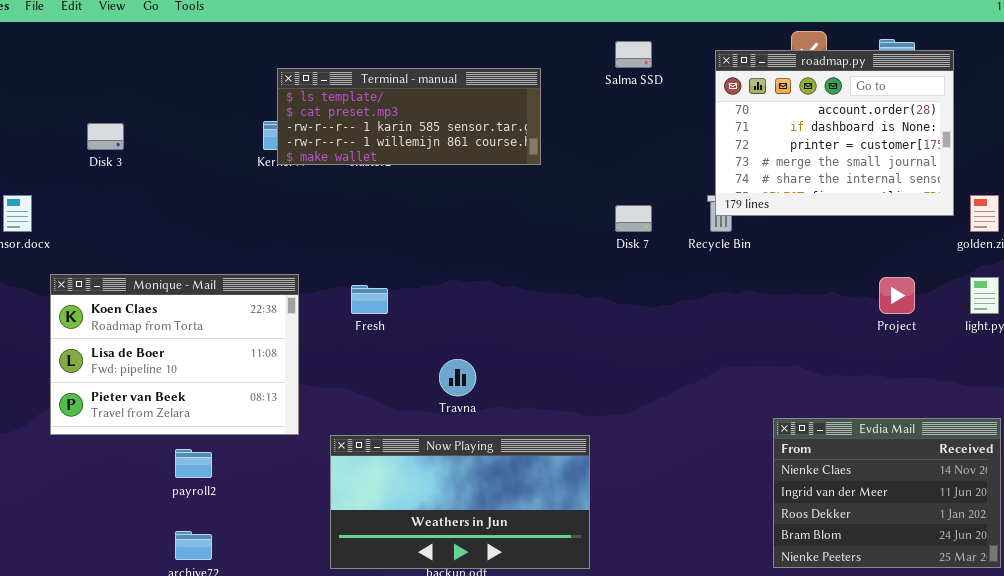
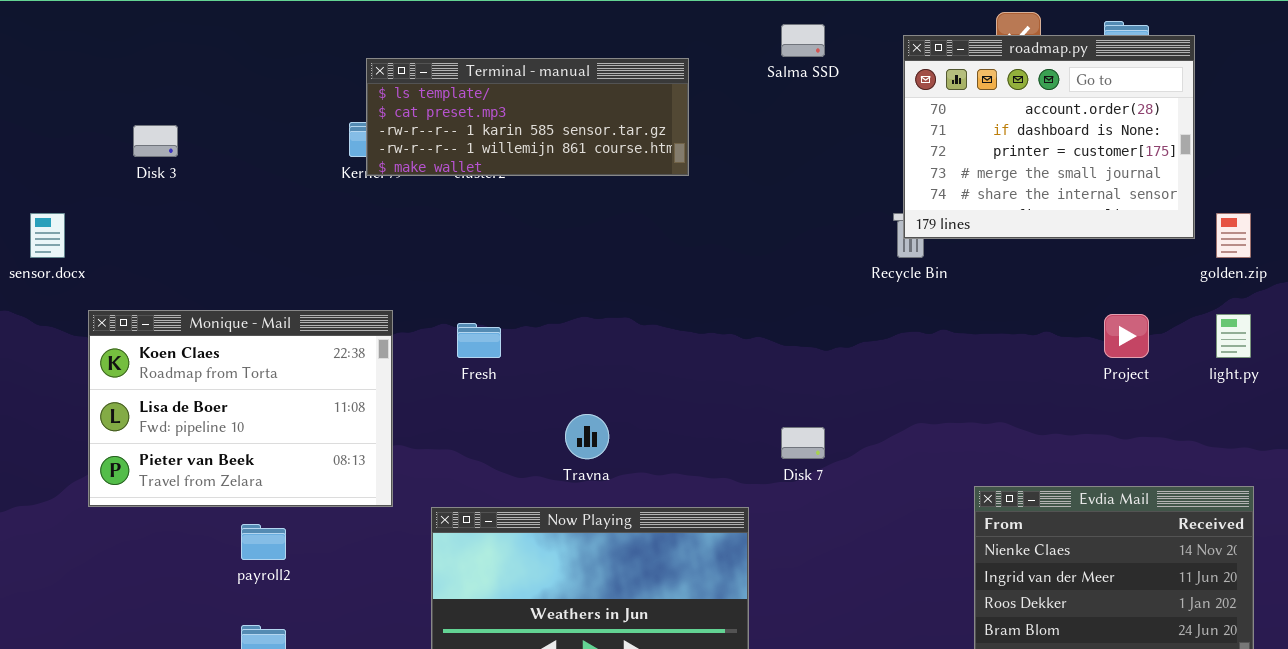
Disk 7: [615,205,652,232] -> [781,427,825,459], moved

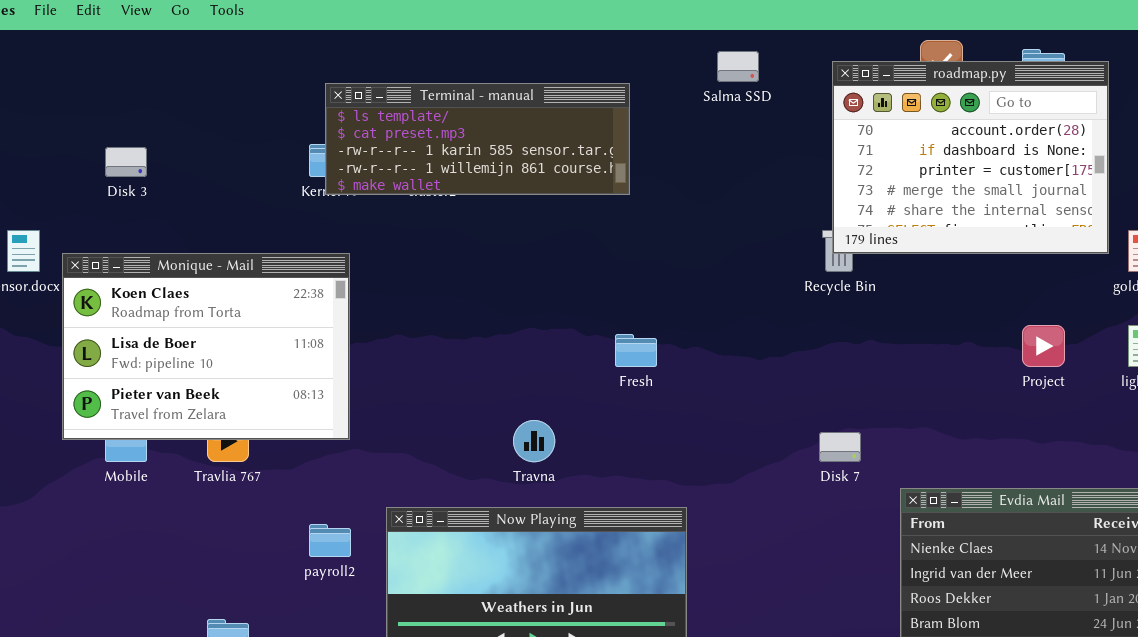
Monique - Mail: [88,310,393,507] -> [62,253,350,440], moved
Fresh: [457,323,501,358] -> [615,334,657,367], moved
Disk 7: [781,427,825,459] -> [819,432,861,462], moved
payroll2: [241,524,286,560] -> [309,524,351,557], moved

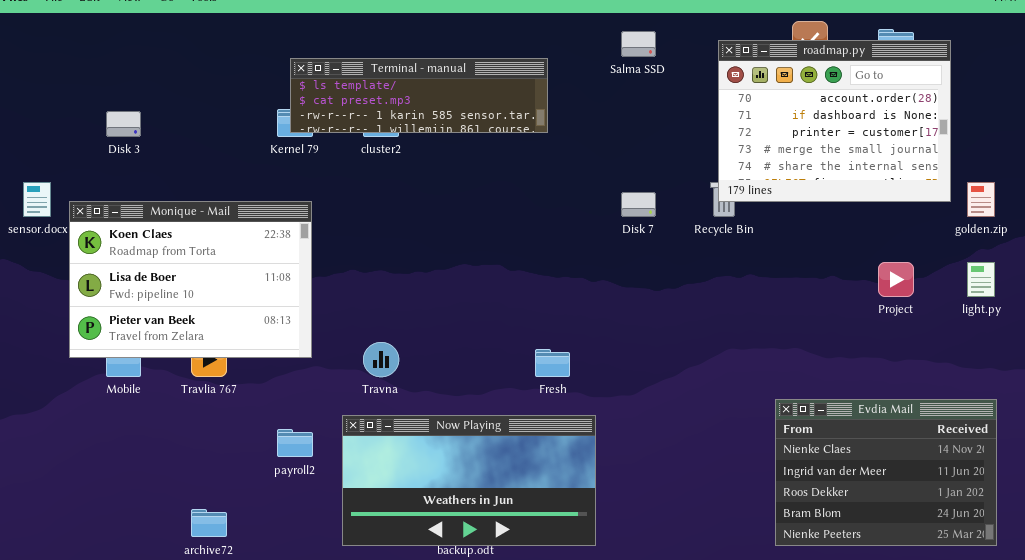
Terminal - manual: [325,83,630,195] -> [290,58,548,133], resized
Fresh: [615,334,657,367] -> [535,349,570,377], moved
Travna: [513,420,555,462] -> [363,342,399,377], moved
Disk 7: [819,432,861,462] -> [621,192,656,217], moved

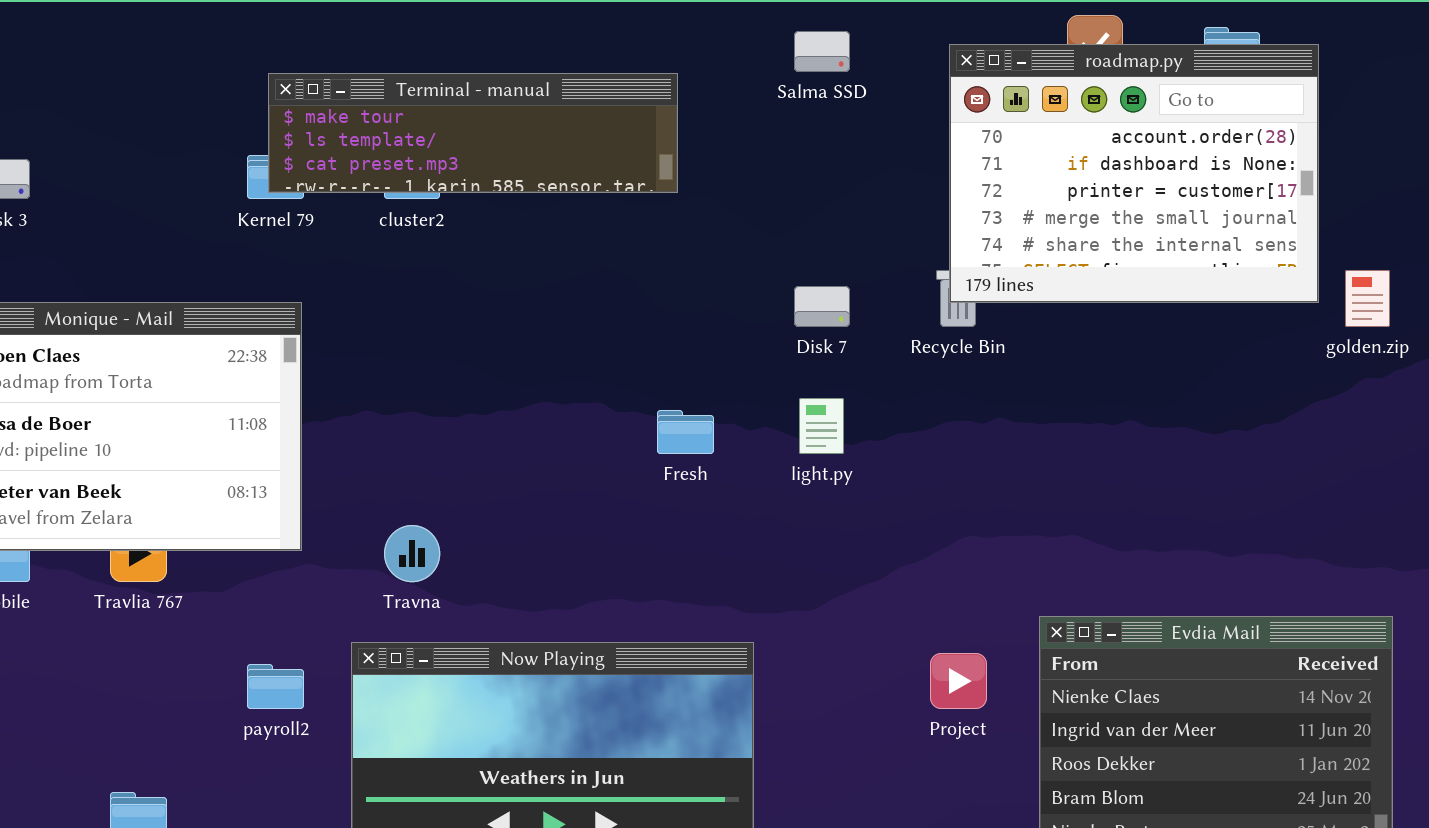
Terminal - manual: [290,58,548,133] -> [268,73,678,193], scrolled up 1 row
Project: [878,262,914,297] -> [930,653,987,709], moved
light.py: [967,262,995,297] -> [799,398,844,454], moved
Fresh: [535,349,570,377] -> [657,410,714,454], moved

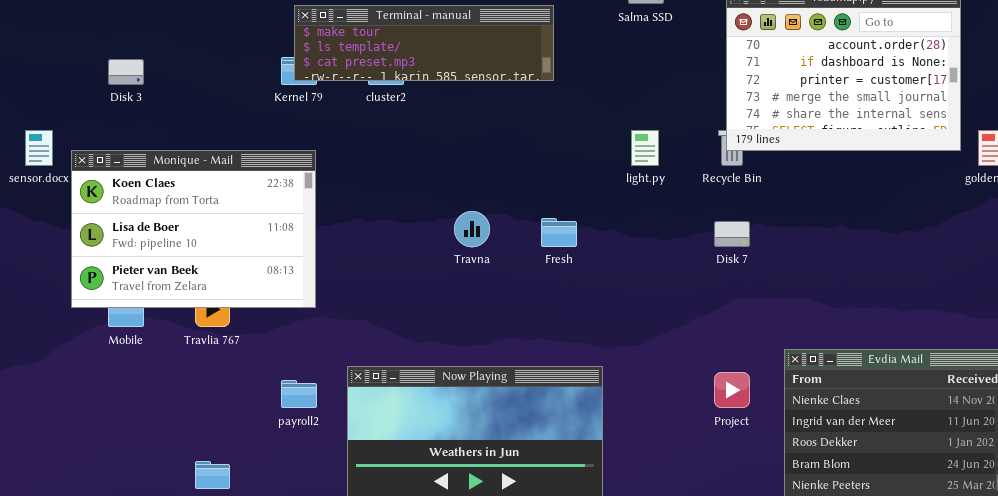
Disk 7: [794,286,850,327] -> [714,221,750,247], moved
light.py: [799,398,844,454] -> [631,130,659,166], moved
Travna: [384,525,440,582] -> [454,211,490,247], moved

